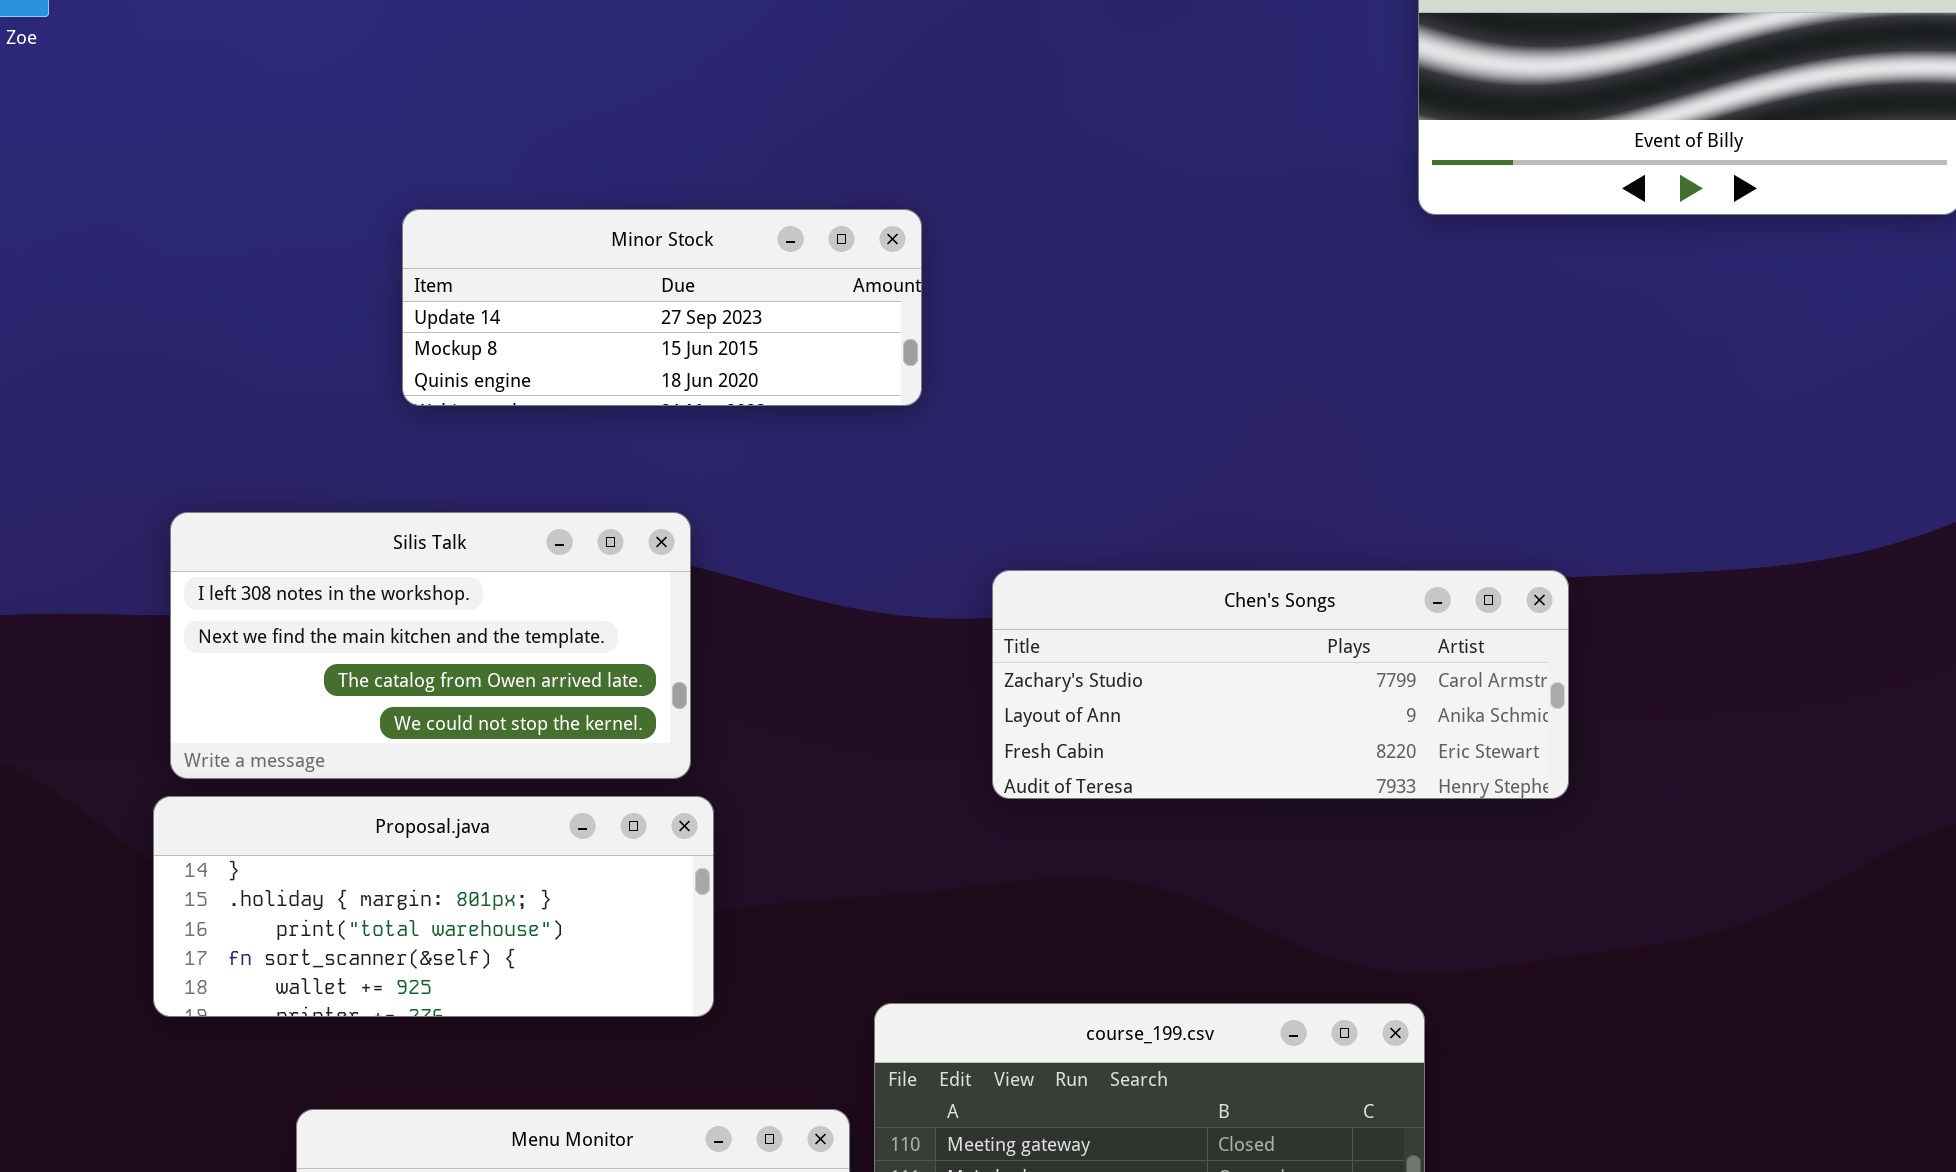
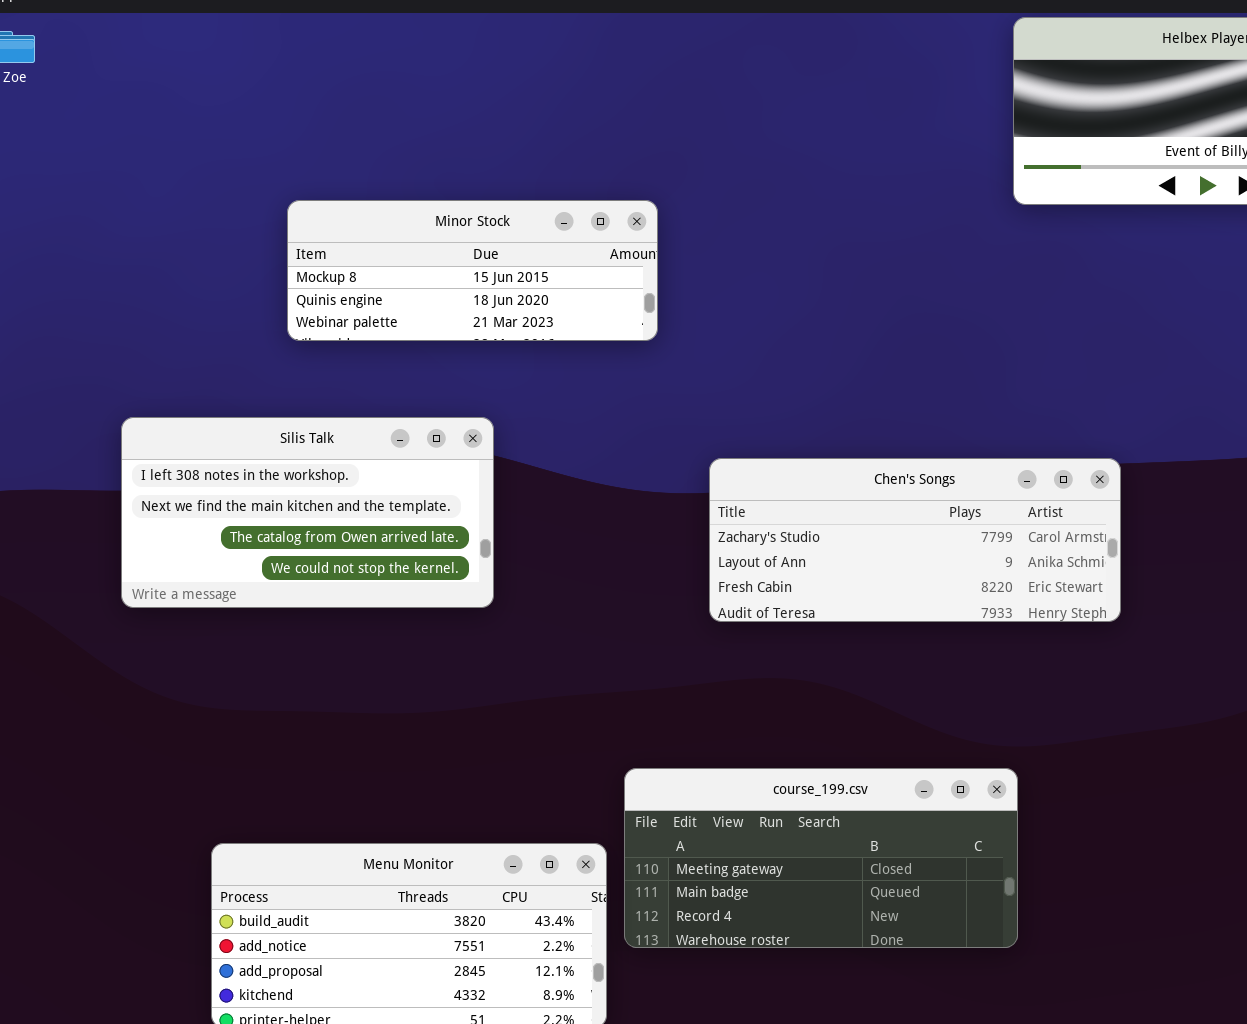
Minor Stock: [402,209,922,406] -> [287,200,658,341], scrolled down 1 row
Proposal.java: [153,796,714,1017] -> none, closed

